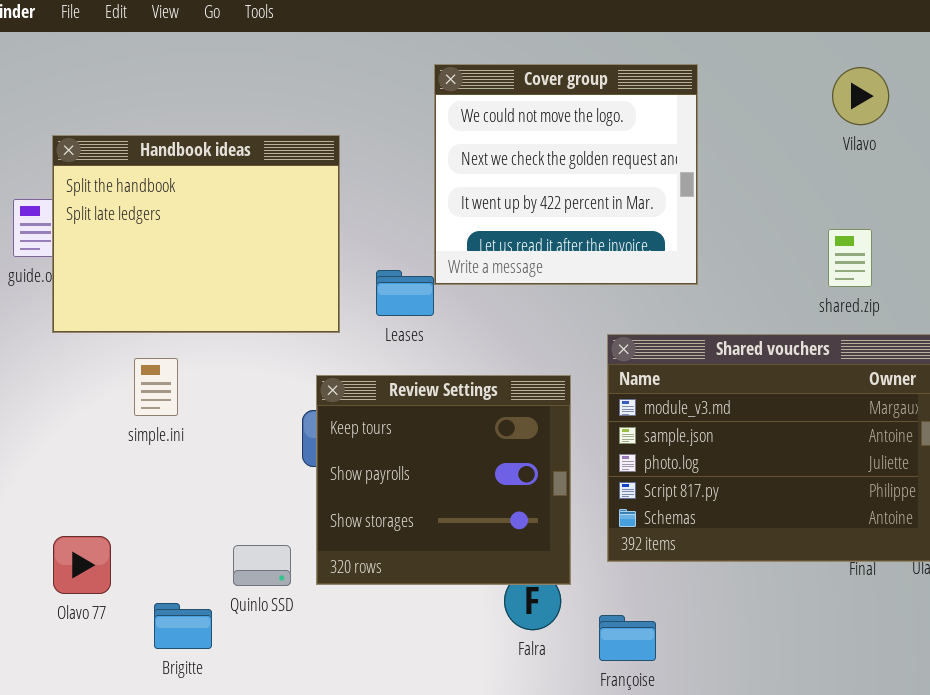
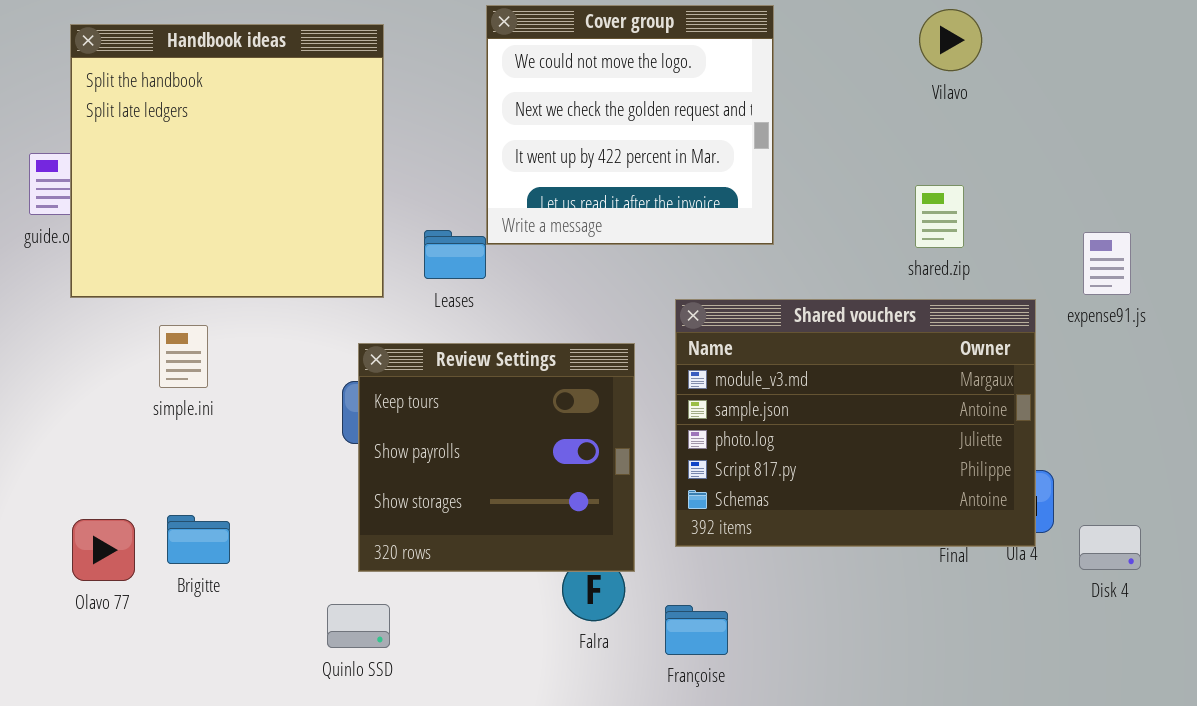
Handbook ideas: [52,135,340,333] -> [70,24,384,298], resized
Quinlo SSD: [233,545,291,586] -> [327,604,390,648], moved
Brigitte: [154,603,212,649] -> [167,515,230,564], moved

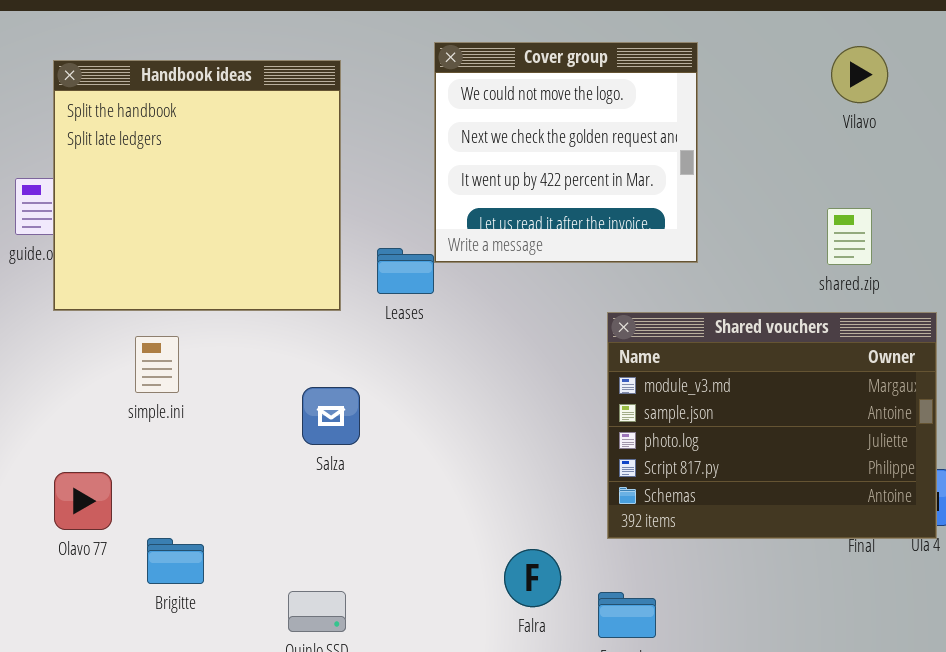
Review Settings: [358,343,635,572] -> none, closed
Brigitte: [167,515,230,564] -> [147,538,204,584], moved
Olavo 77: [72,519,135,581] -> [54,472,112,530], moved

